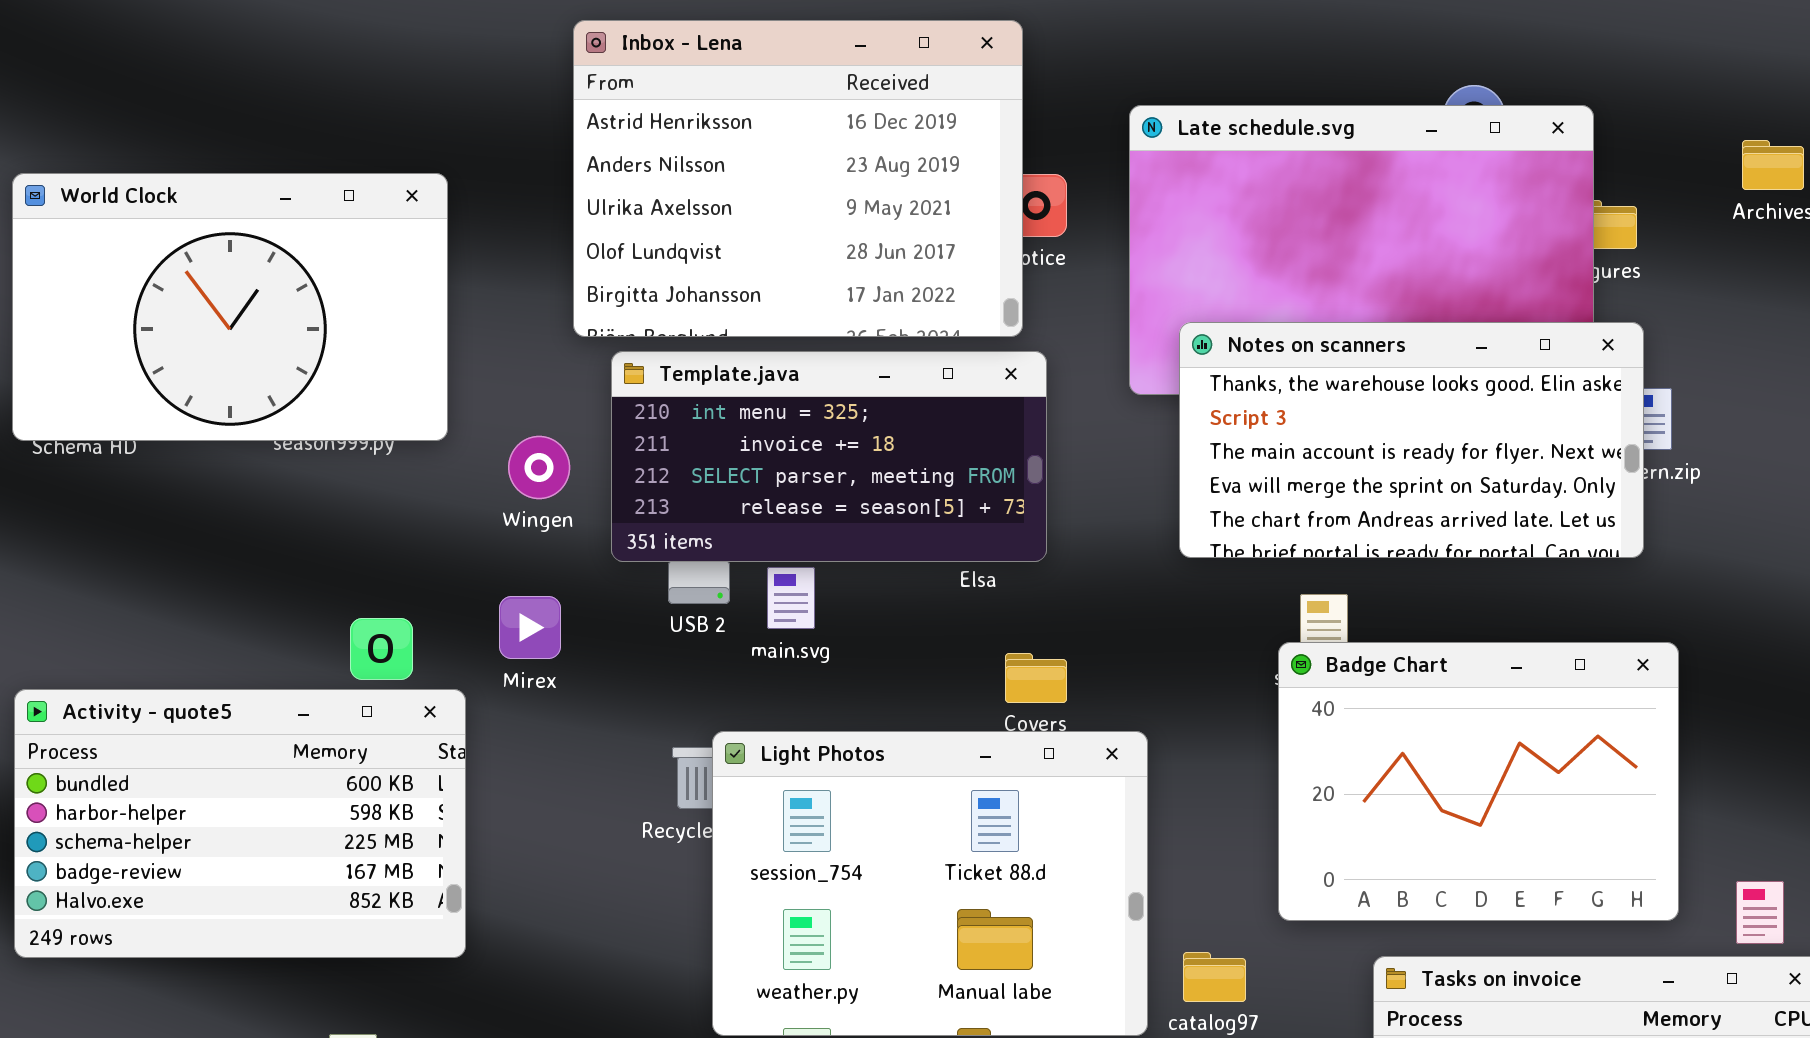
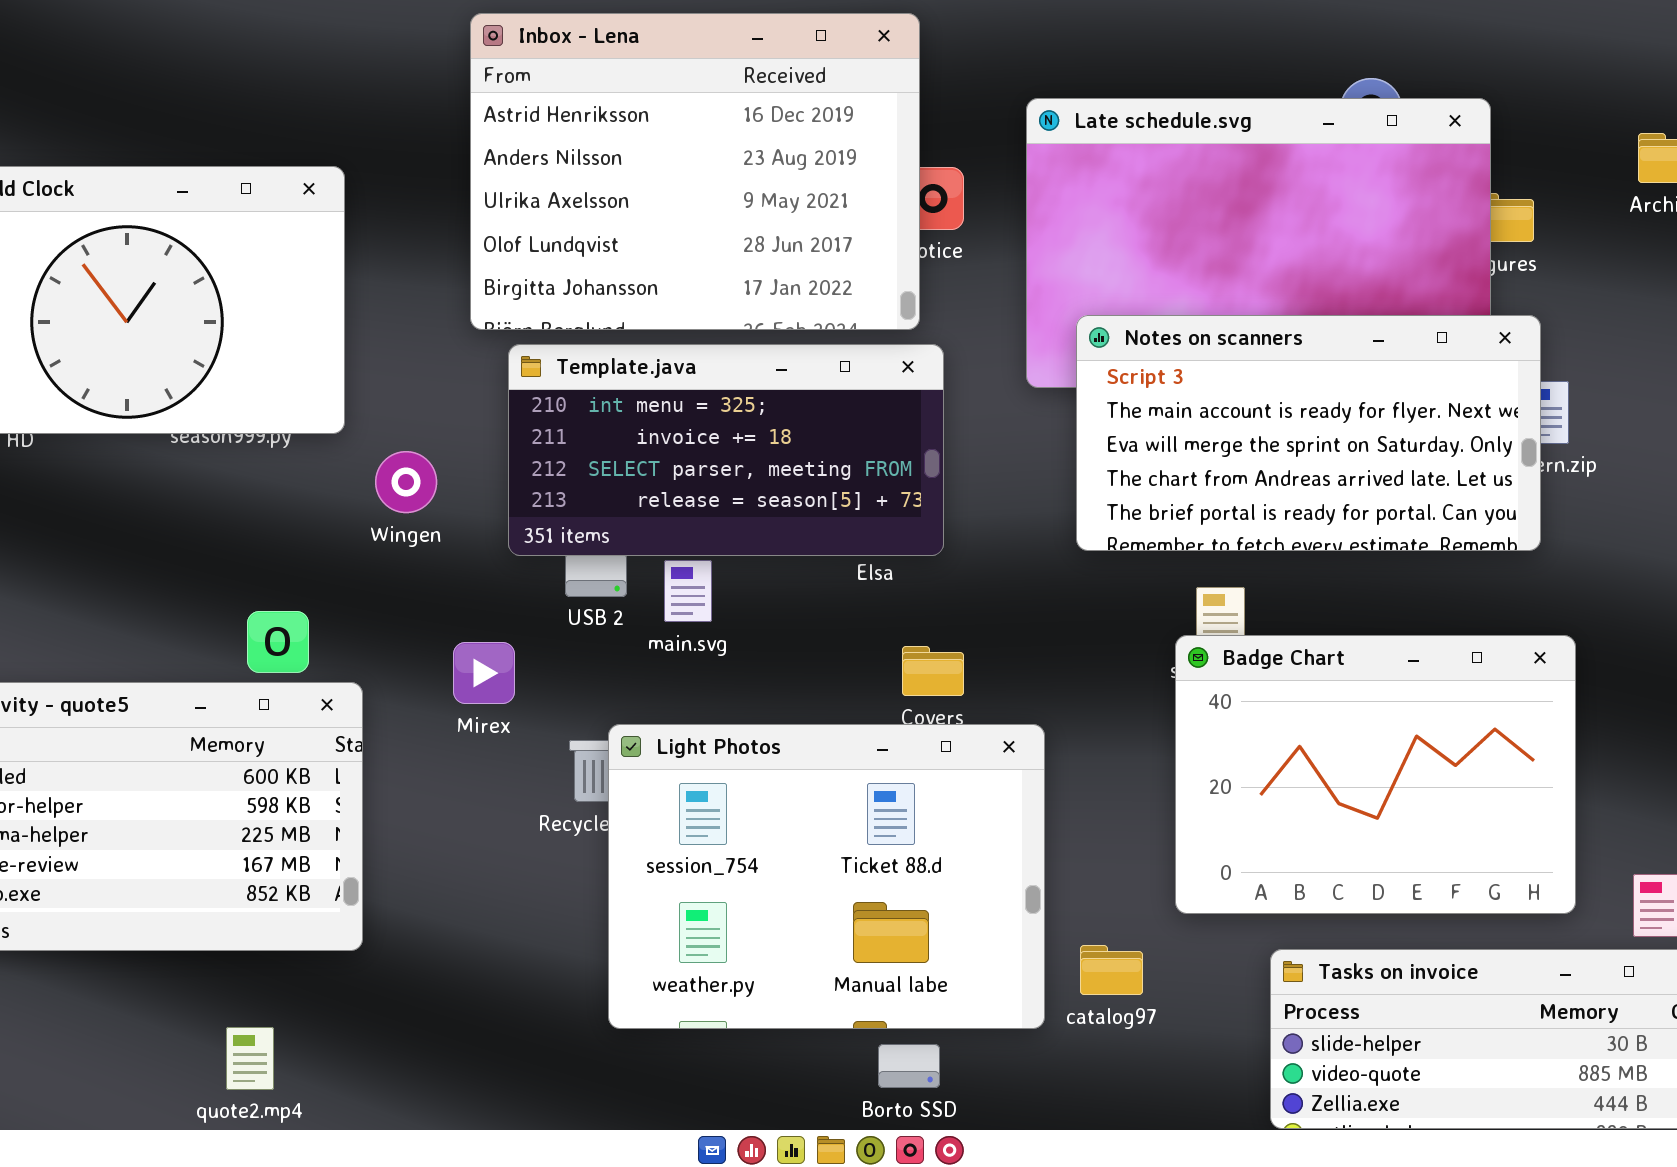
Notes on scanners: [1179,322,1644,558] -> [1076,315,1541,551], scrolled down 1 row
Wingen: [508,436,570,499] -> [375,451,437,513], moved
Mirex: [499,596,561,659] -> [453,642,515,704], moved

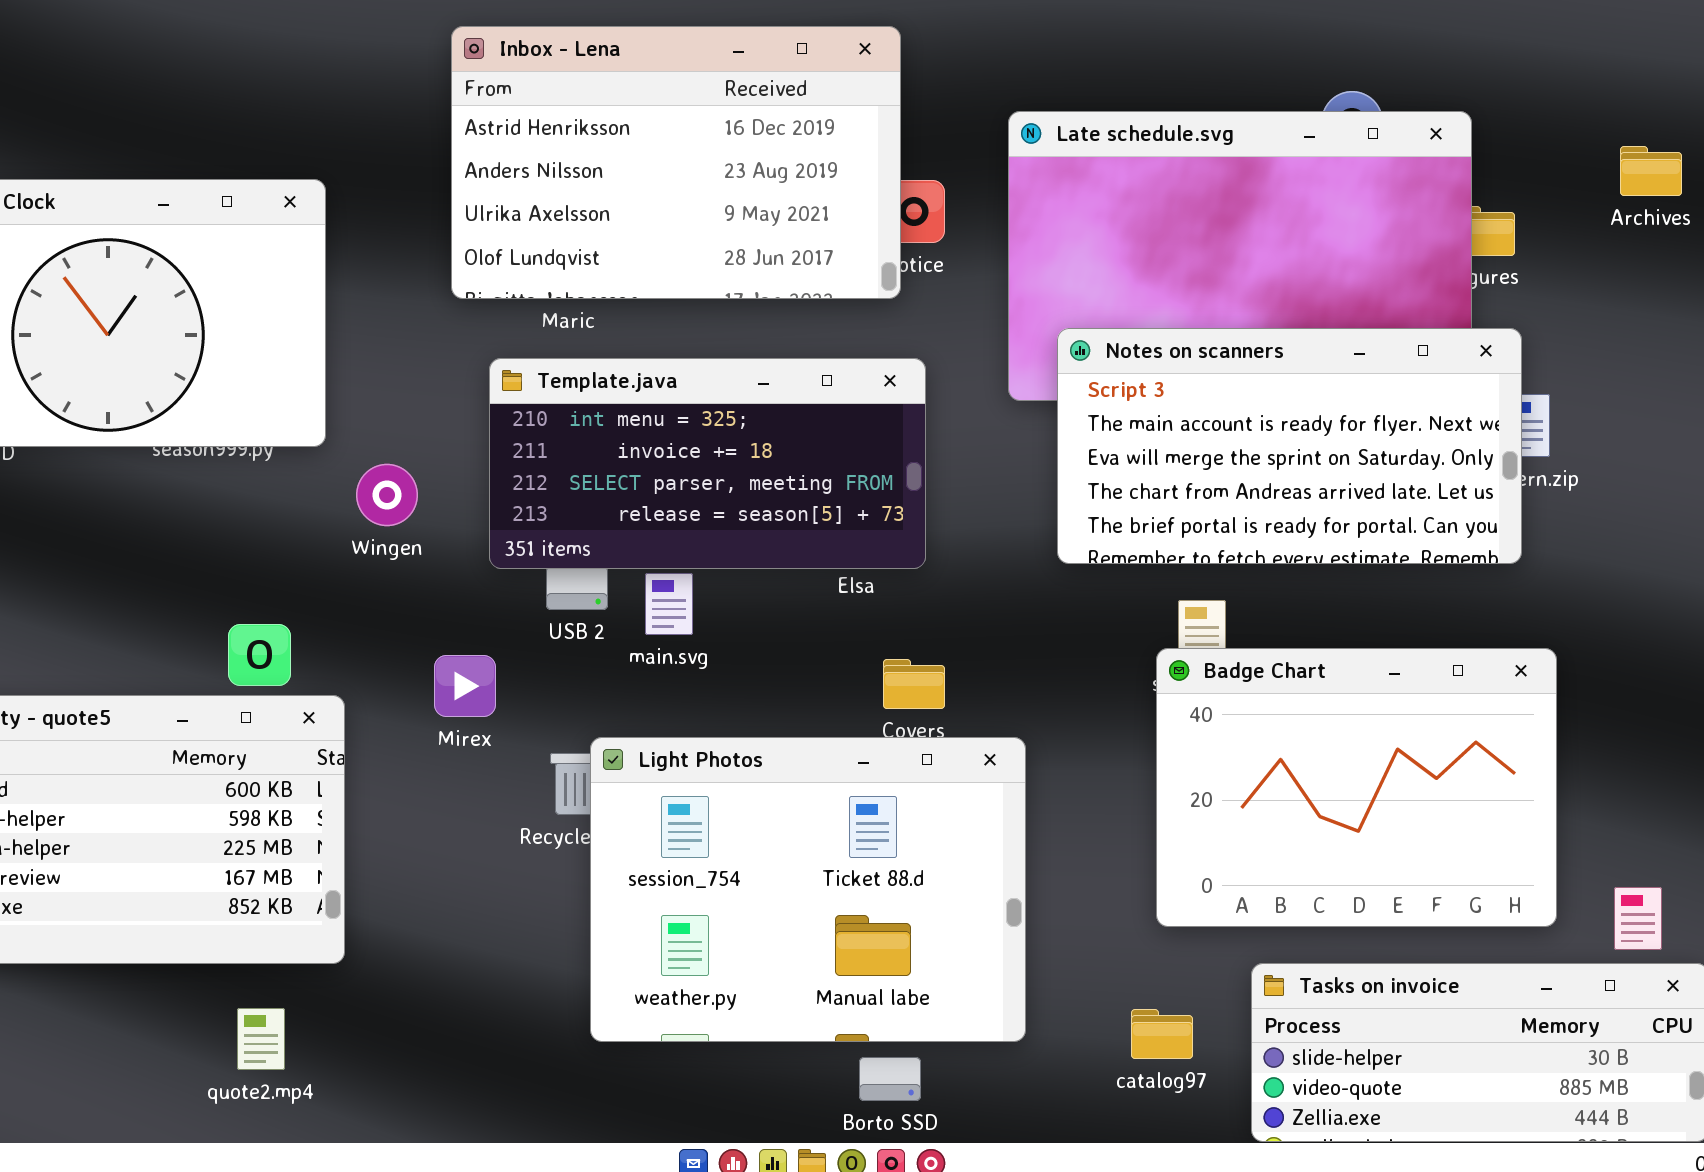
Inbox - Lena: [470,13,920,330] -> [451,26,901,299], resized
catalog97: [1080,945,1143,995] -> [1131,1009,1193,1059], moved
quote2.mp4: [226,1027,274,1090] -> [237,1008,285,1070], moved

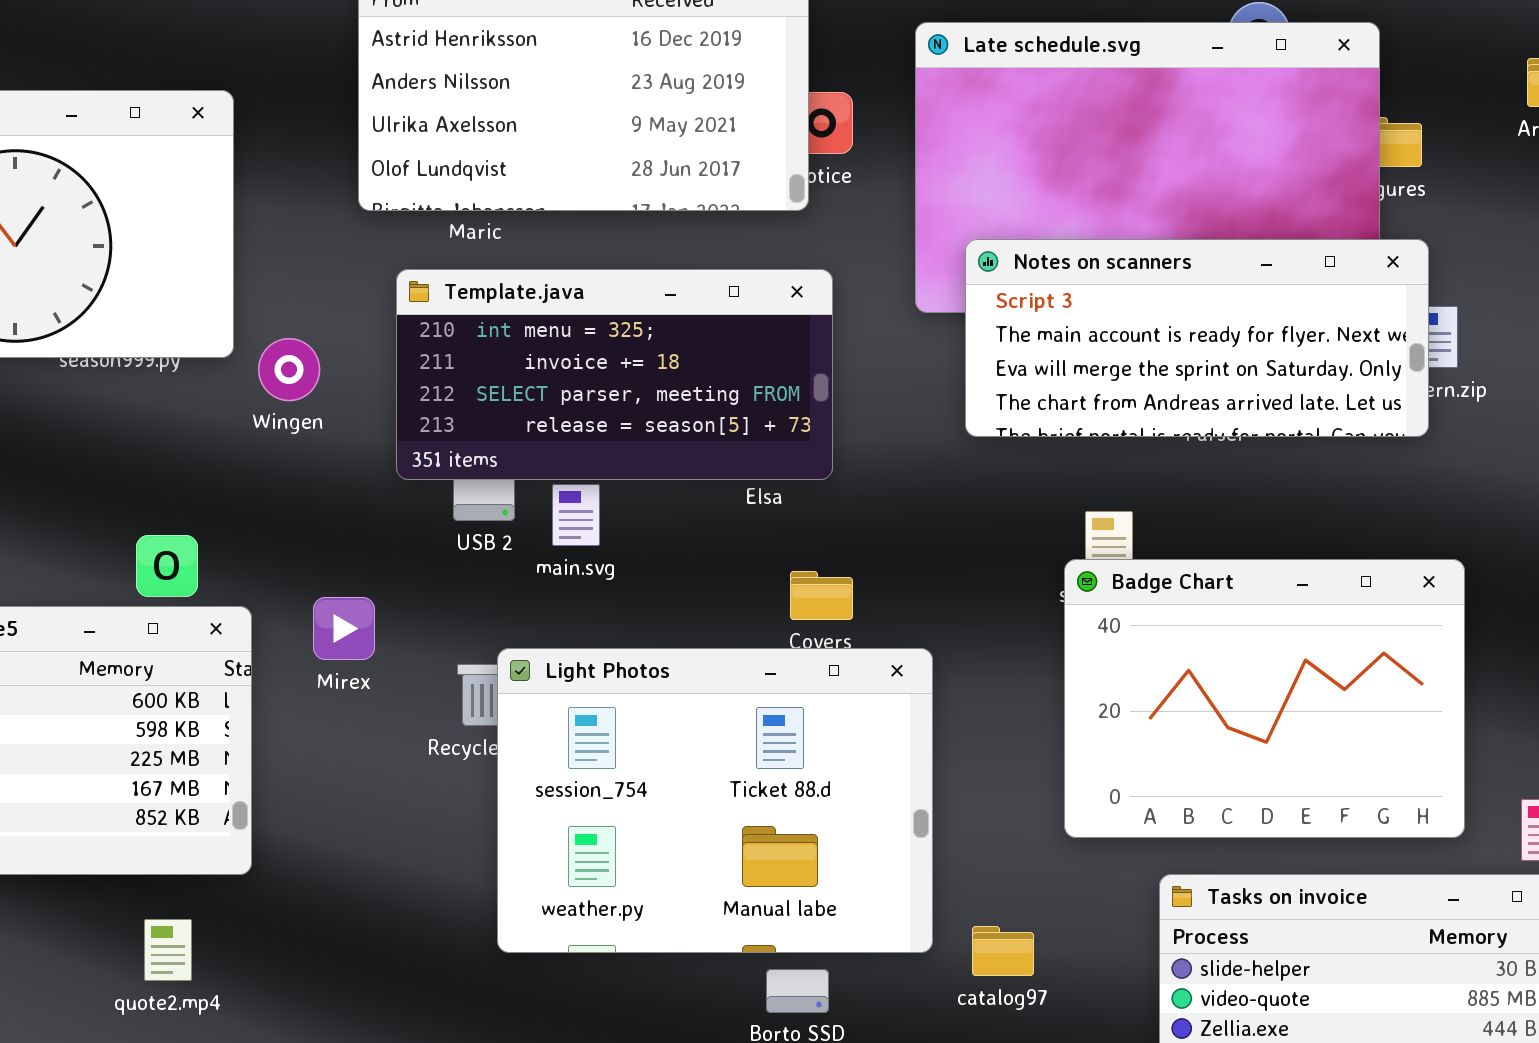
Notes on scanners: [1057,328,1522,564] -> [965,239,1429,437], resized
Wingen: [356,464,418,526] -> [258,338,320,401], moved
Mirex: [434,655,496,717] -> [313,597,375,660], moved
catalog97: [1131,1009,1193,1059] -> [972,926,1034,976], moved

